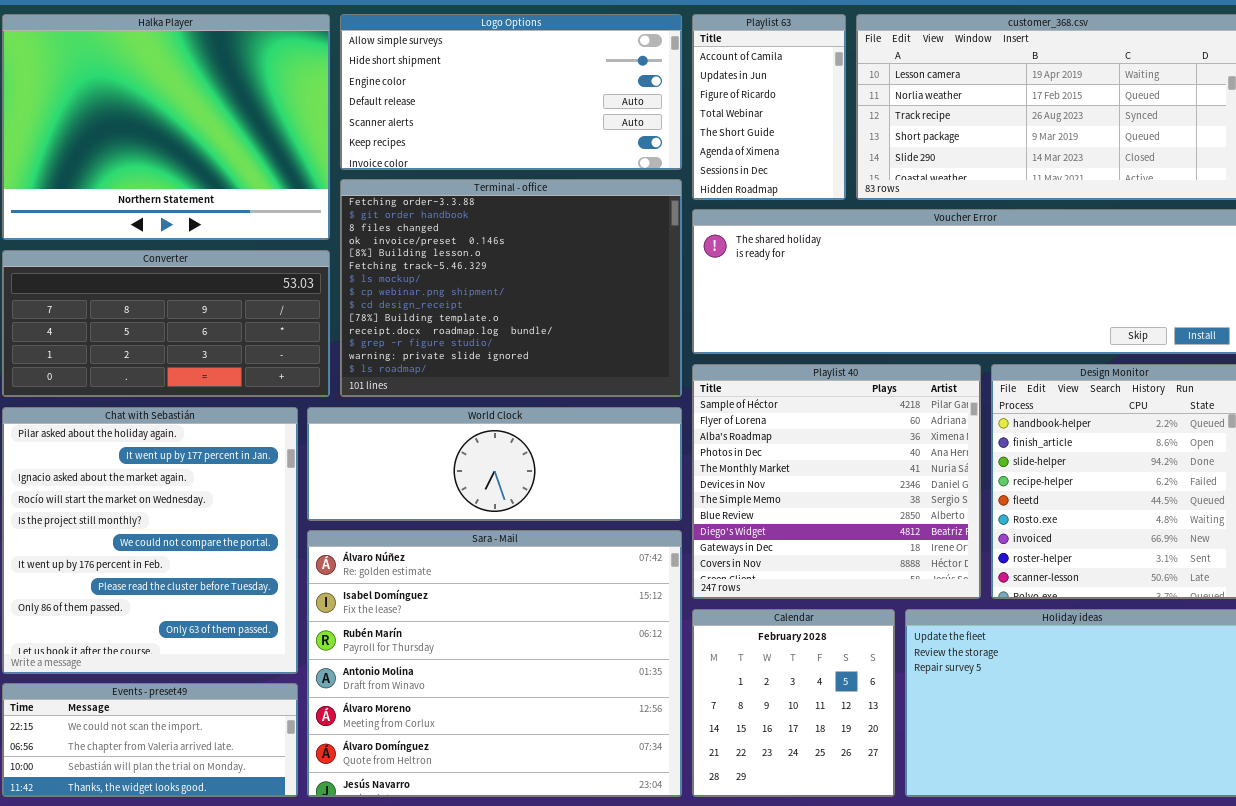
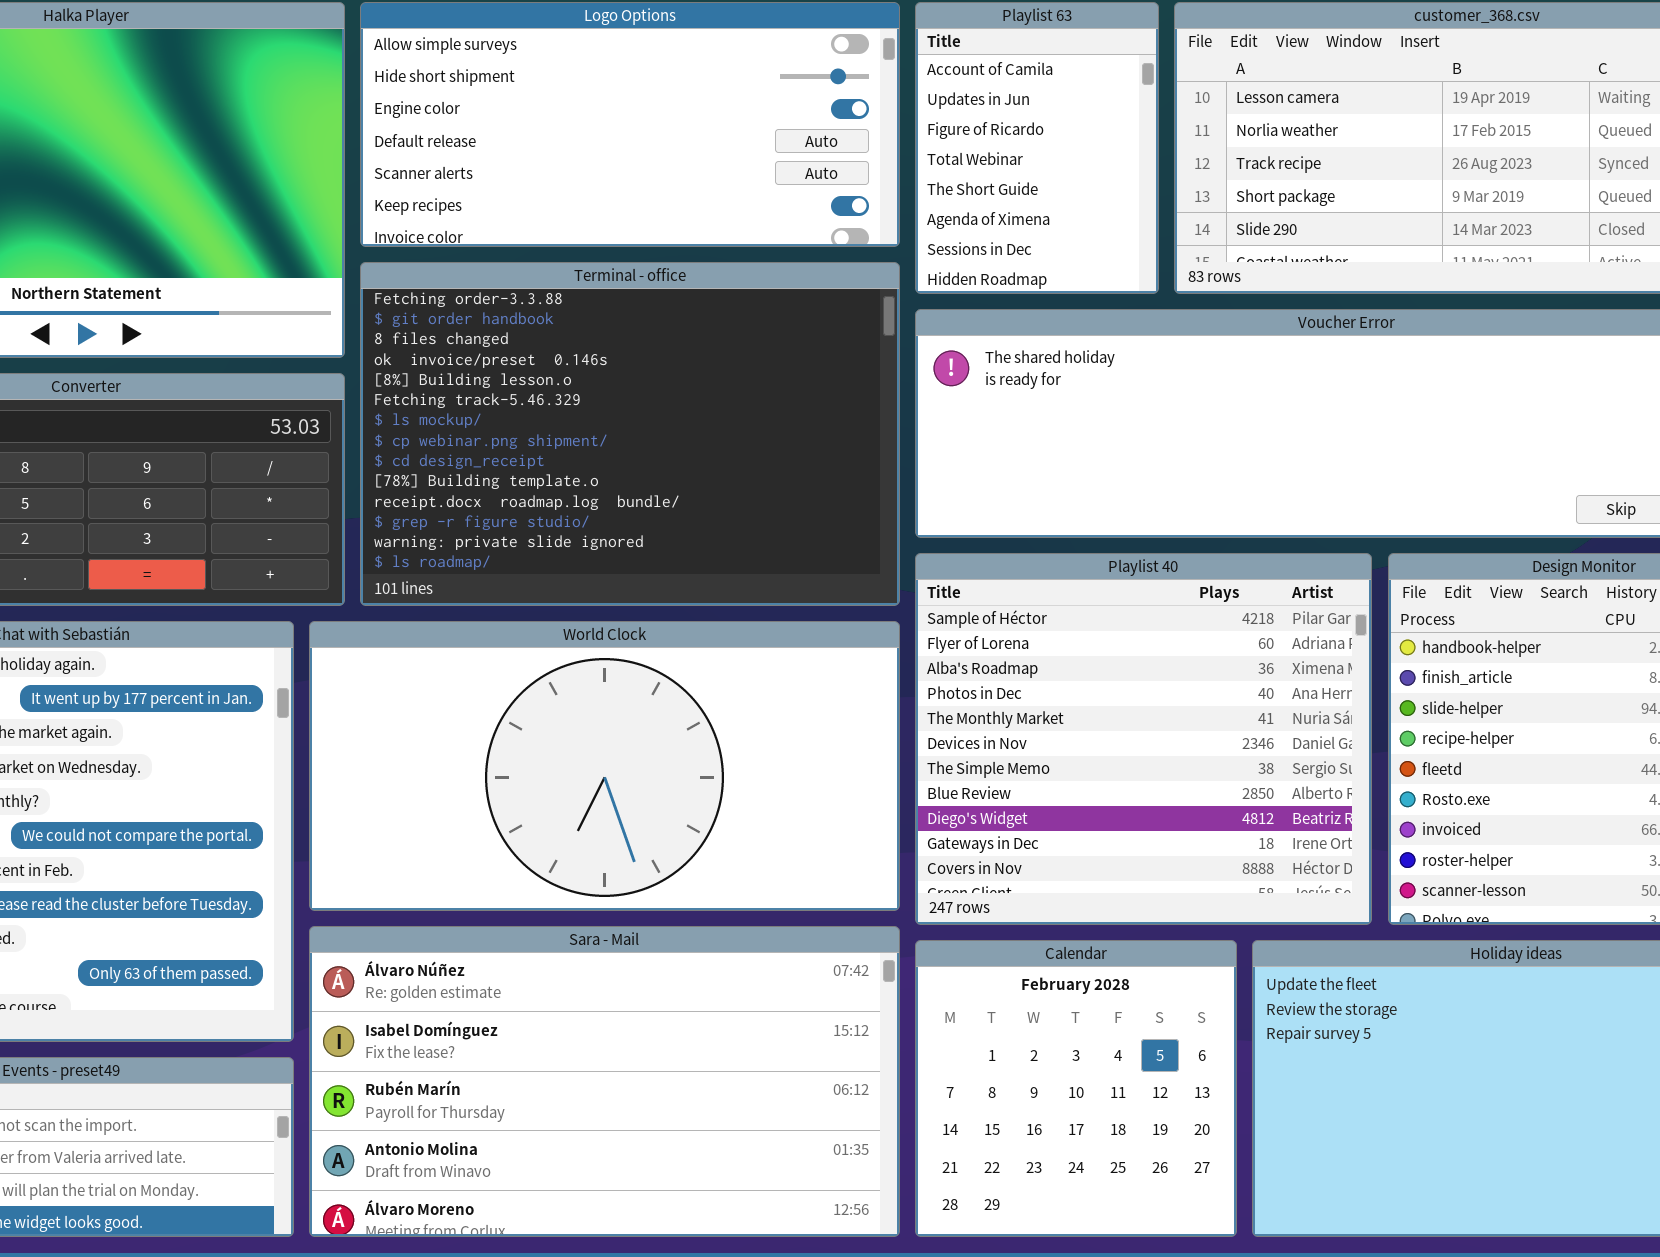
World Clock: [307,407,682,521] -> [309,621,900,911], resized
Sara - Mail: [307,530,682,797] -> [309,926,900,1237], resized

